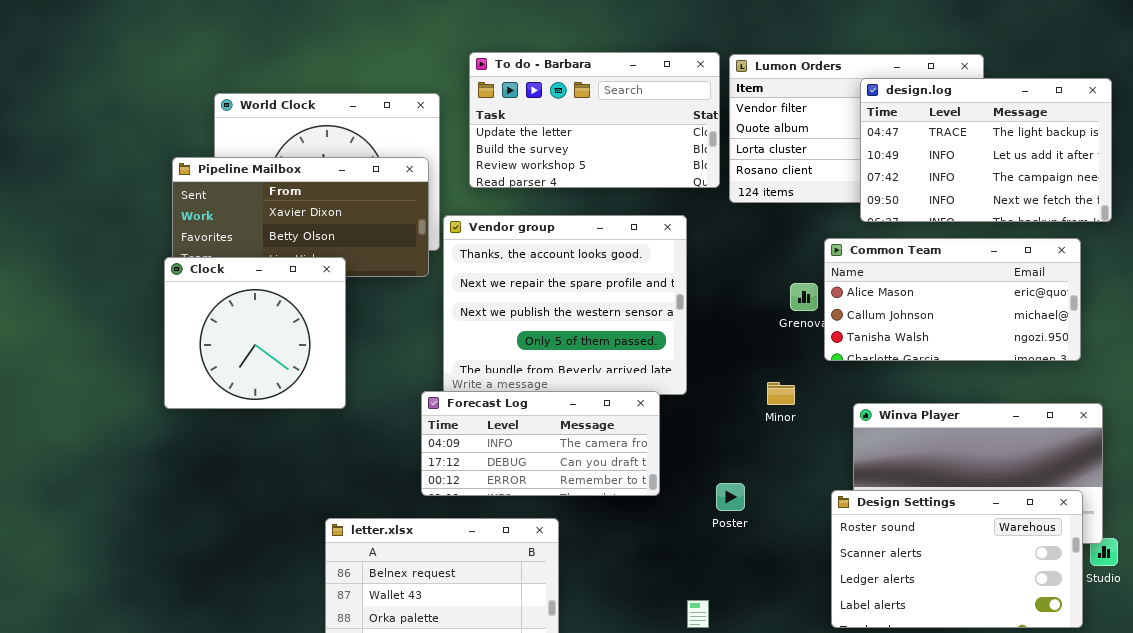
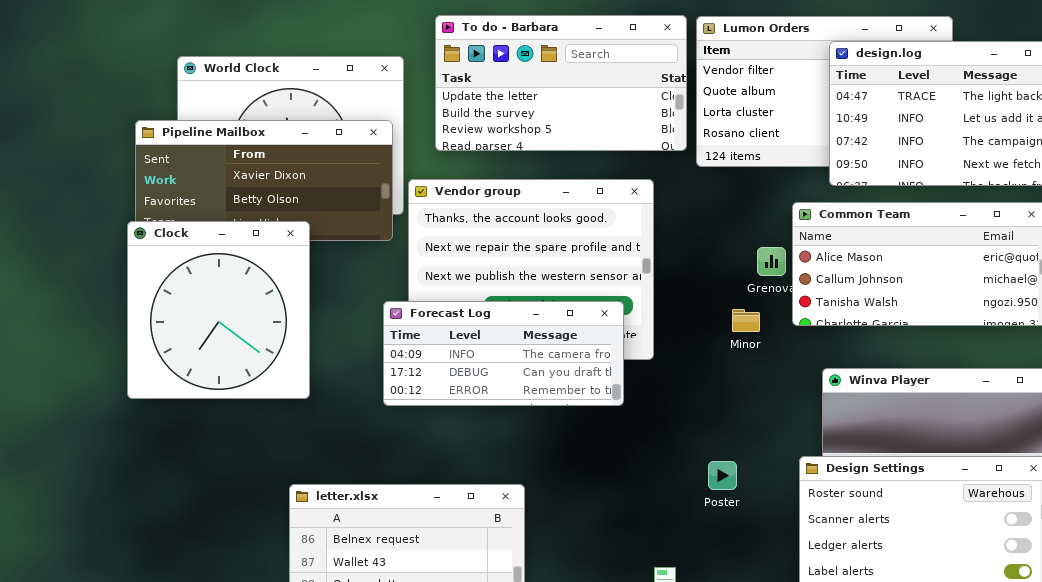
Clock: [164,257,346,409] -> [127,221,310,399], resized
Minor: [767,382,795,405] -> [732,309,760,332], moved
Forecast Log: [421,391,660,496] -> [383,301,624,406], moved
Poster: [716,483,745,511] -> [708,461,737,490], moved

